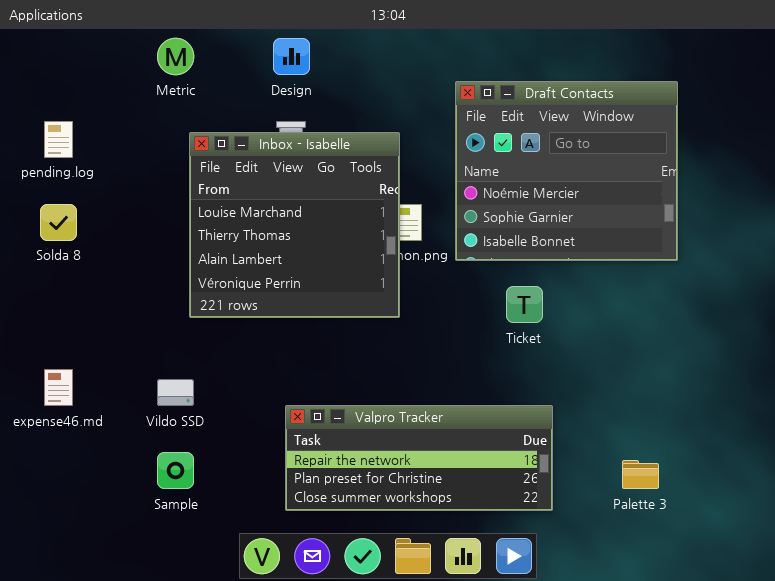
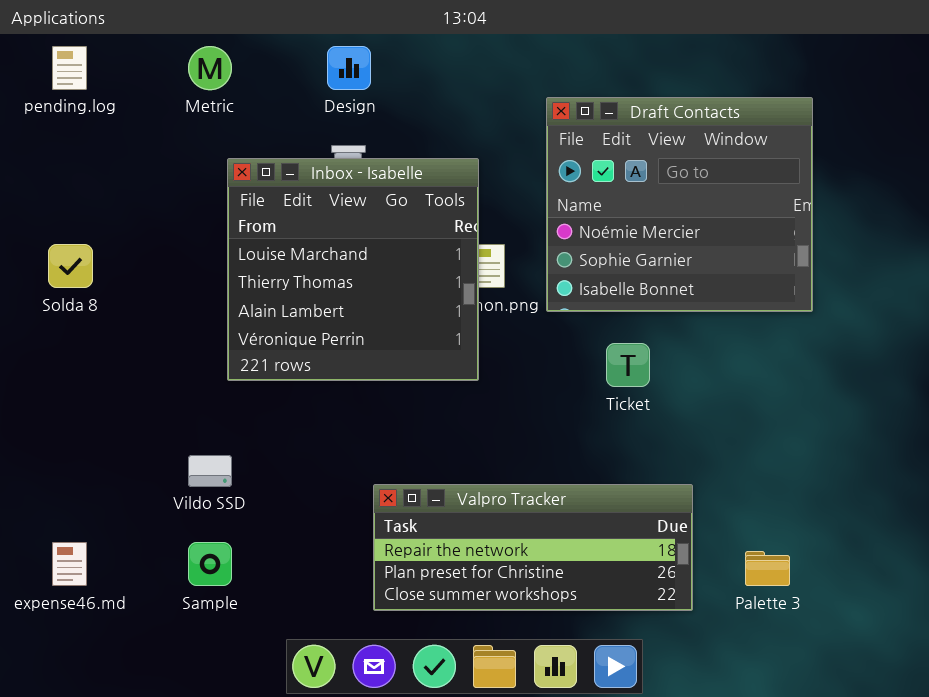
pending.log: [44,121,73,158] -> [52,46,87,90], moved
expense46.md: [44,369,73,406] -> [52,542,87,586], moved
Valpro Tracker: [285,405,553,511] -> [373,484,693,611], moved

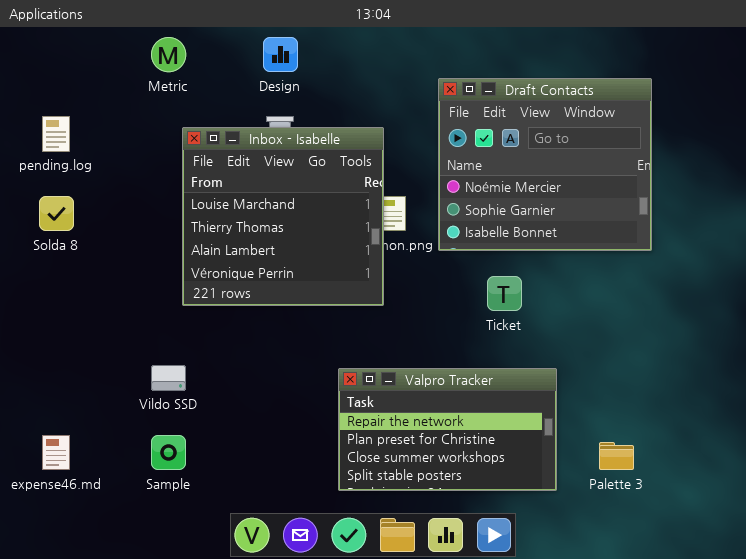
pending.log: [52,46,87,90] -> [42,116,70,152], moved
Valpro Tracker: [373,484,693,611] -> [338,368,557,491], resized

